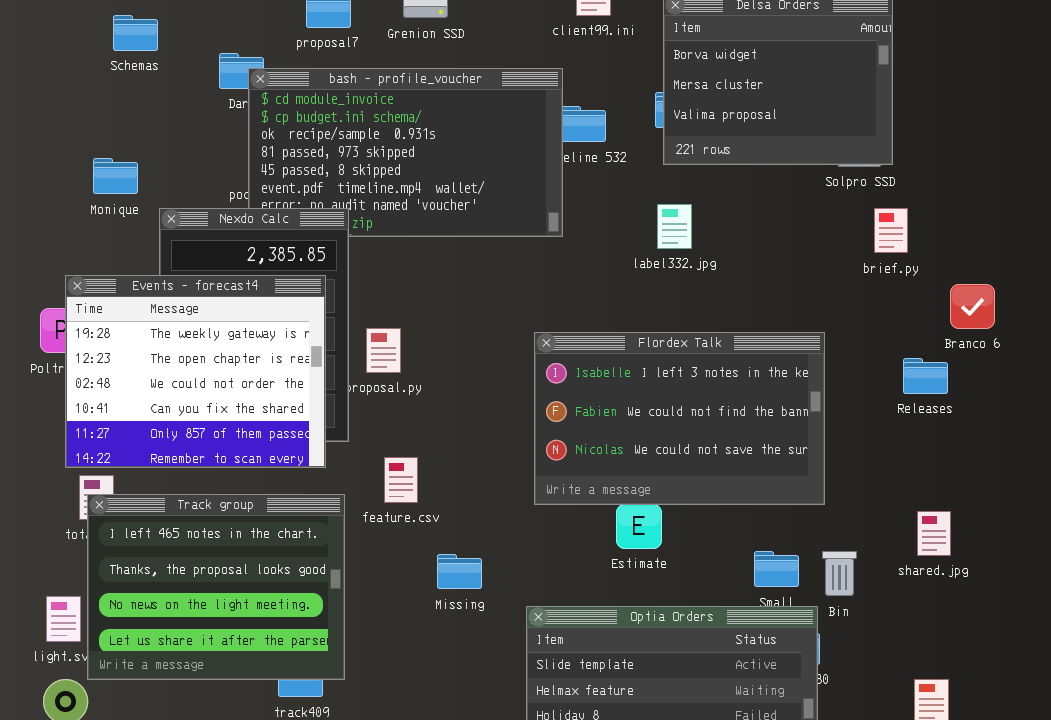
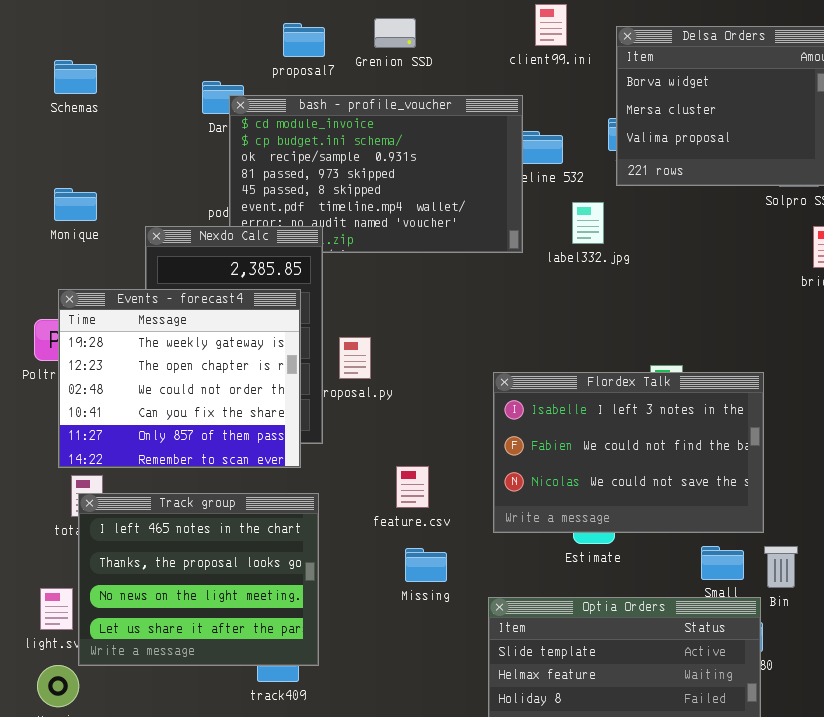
Schemas: [113,15,158,51] -> [54,60,97,94], moved
Monique: [93,158,138,194] -> [54,188,97,221], moved
label332.jpg: [657,204,692,249] -> [572,202,604,244], moved
Flordex Talk: [534,332,825,505] -> [493,372,764,533], moved
feature.csv: [384,457,418,503] -> [396,466,429,508], moved

